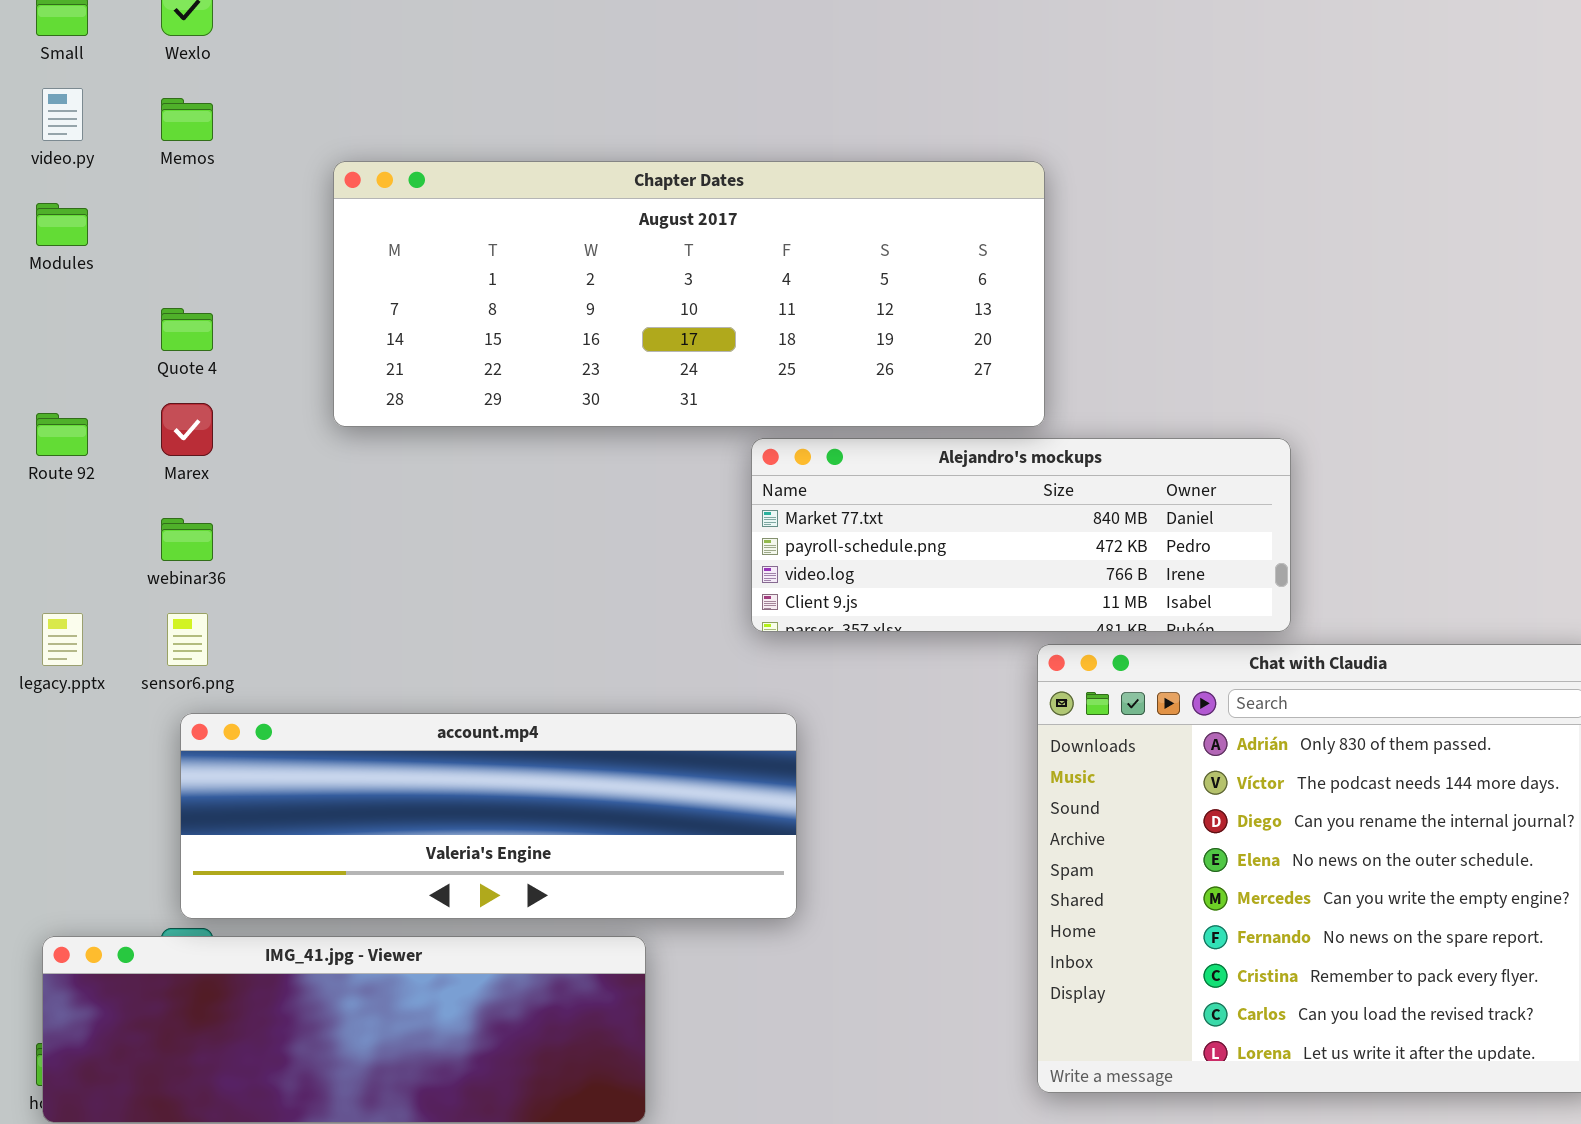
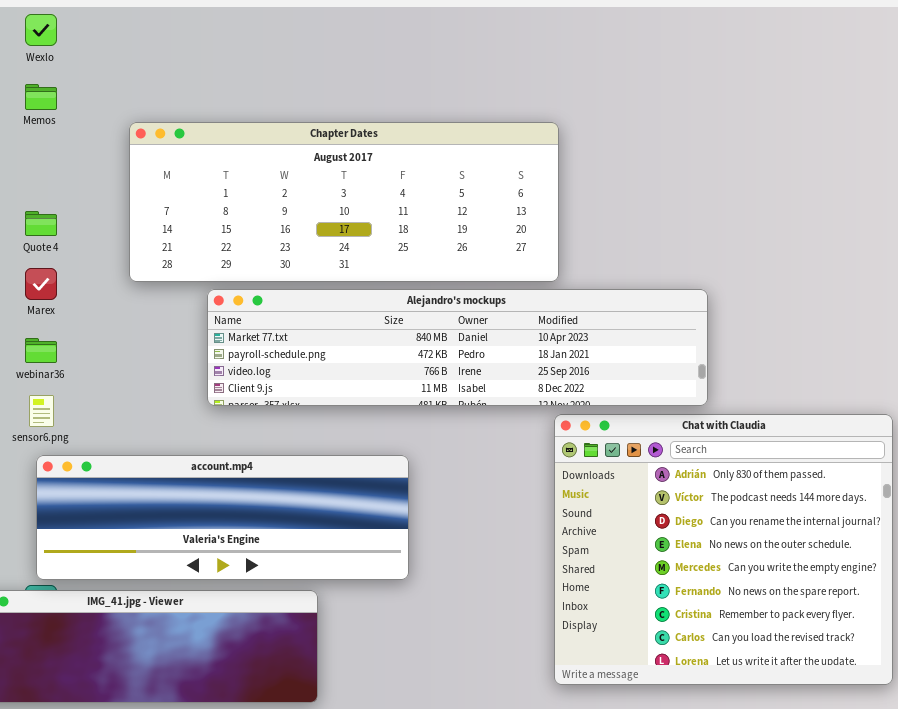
Alejandro's mockups: [751,438,1291,632] -> [207,289,708,406], resized

